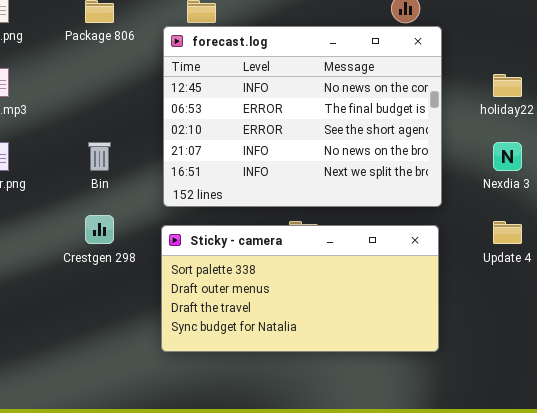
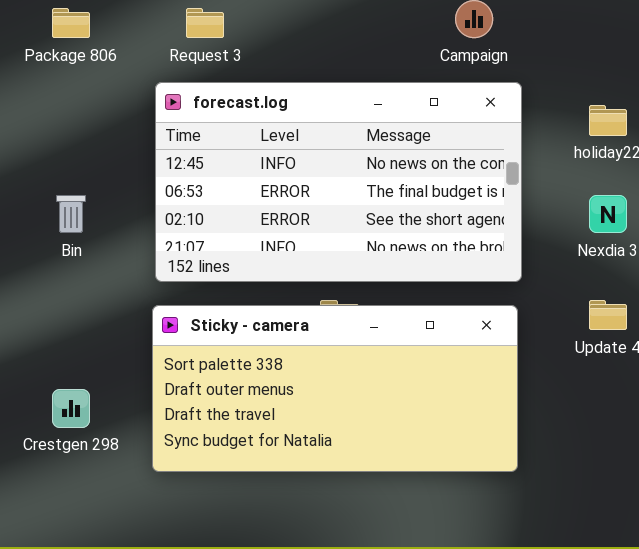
forecast.log: [163,26,442,207] -> [155,82,522,282], resized
Crestgen 298: [85,215,114,244] -> [52,389,90,428], moved

